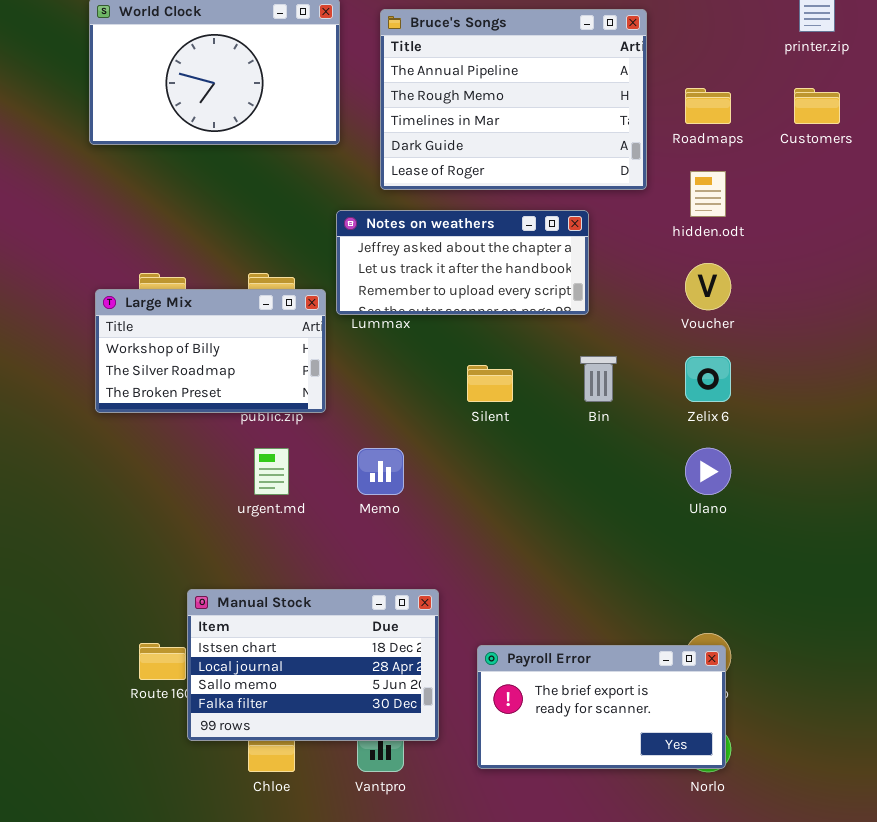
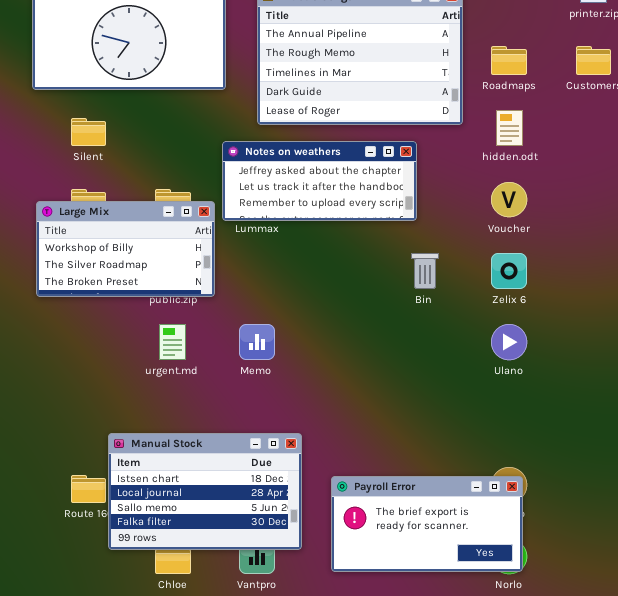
Silent: [467,365,513,402] -> [71,118,106,146], moved

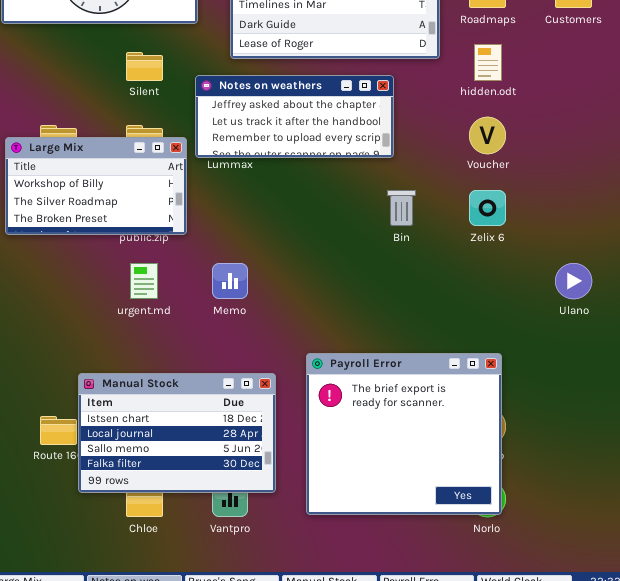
Silent: [71,118,106,146] -> [126,52,163,81], moved
Ulano: [491,324,527,360] -> [555,263,592,299], moved
Payroll Error: [331,476,523,572] -> [306,353,502,515], resized

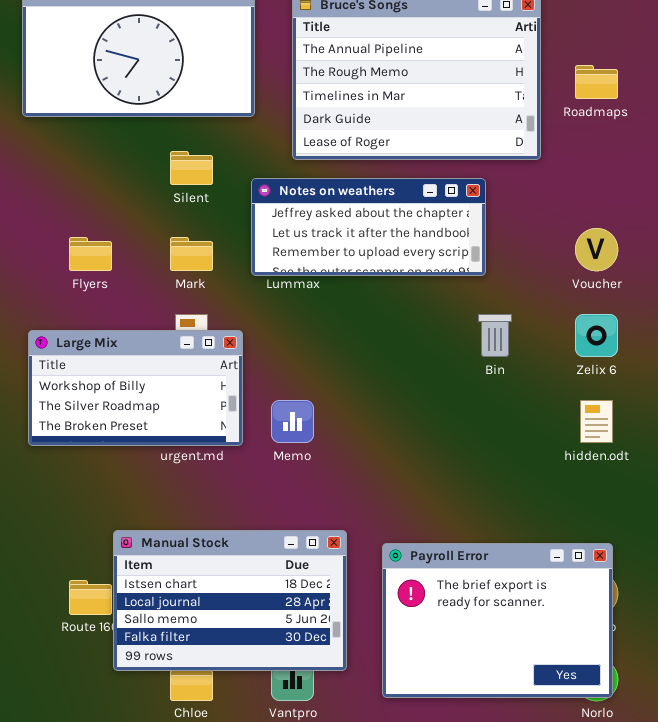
hidden.odt: [474,44,502,81] -> [580,400,613,443], moved
Large Mix: [5,137,187,235] -> [28,330,243,446], moved
Payroll Error: [306,353,502,515] -> [382,543,613,698], resized

